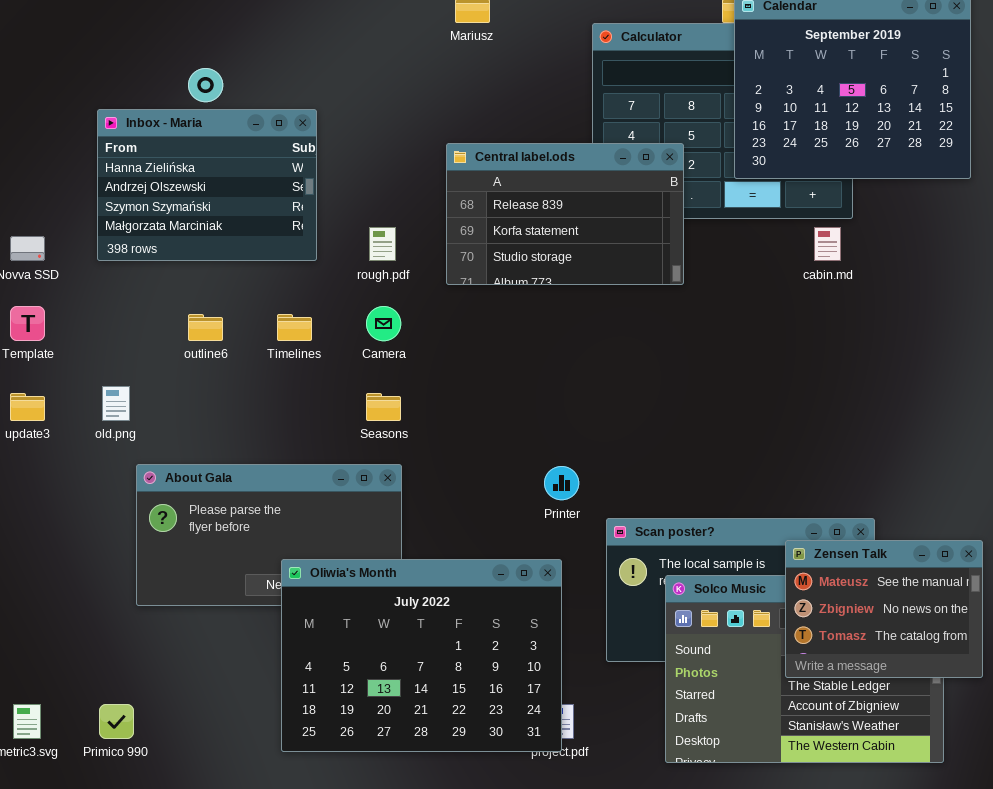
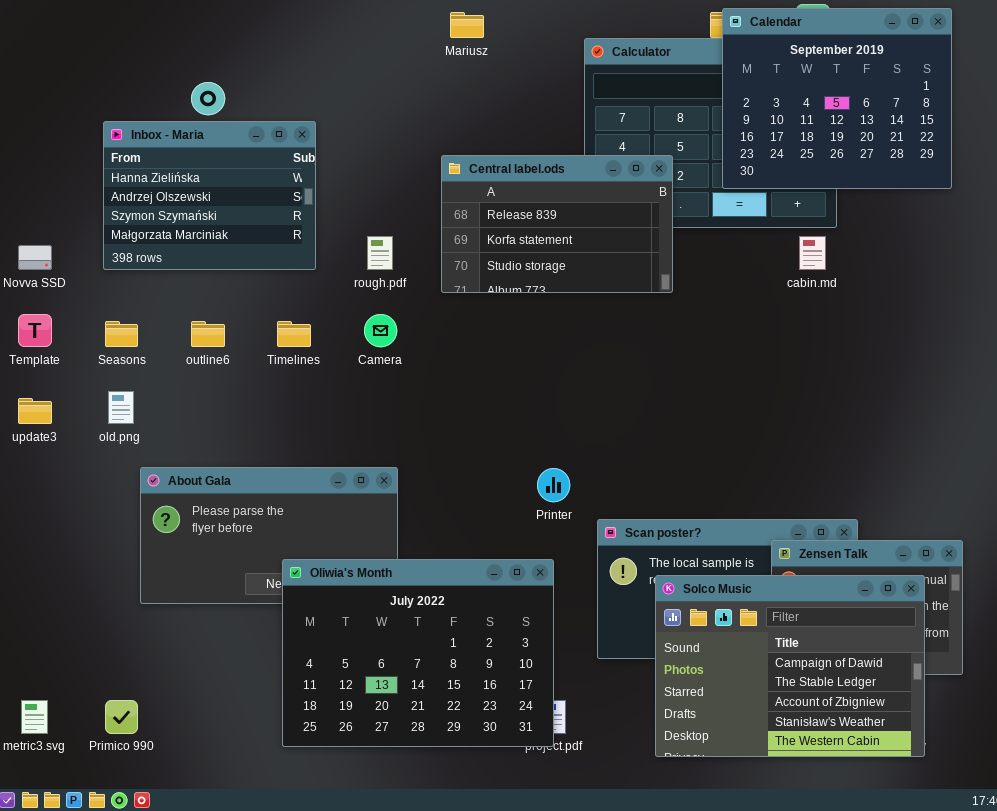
Seasons: [366,393,401,421] -> [105,321,138,347], moved
Solco Music: [665,575,944,763] -> [655,575,925,757], raised

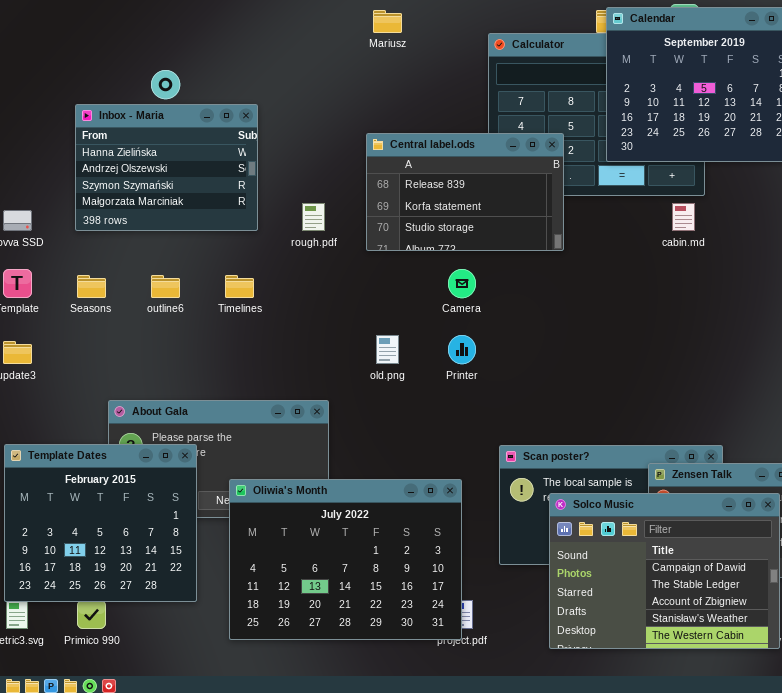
Camera: [364,314,397,347] -> [448,269,476,298], moved
old.png: [108,391,134,424] -> [376,335,399,364], moved
Printer: [537,468,570,502] -> [448,335,476,364], moved
Template Dates: none -> [4,444,197,602], opened

